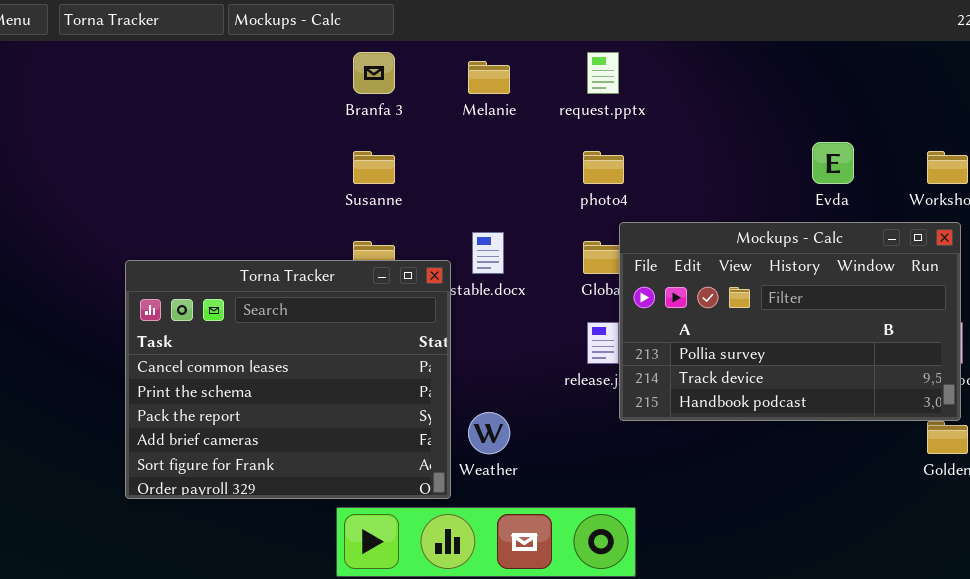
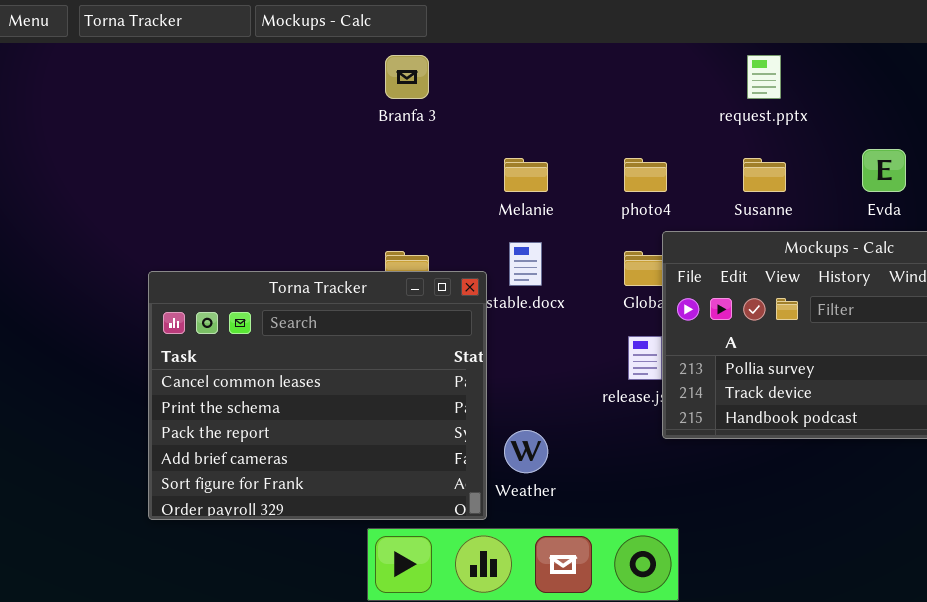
request.pptx: [587,52,619,94] -> [747,55,781,99], moved
Melanie: [468,61,510,94] -> [504,158,548,192], moved
Susanne: [353,151,395,184] -> [743,158,786,192], moved

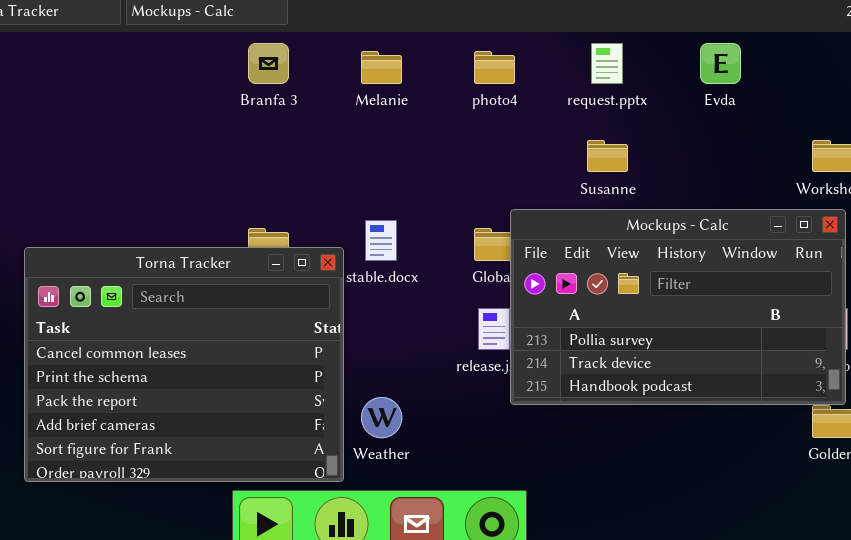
Evda: [862,149,906,192] -> [700,43,741,84], moved
Melanie: [504,158,548,192] -> [361,51,402,84], moved
photo4: [624,158,667,192] -> [474,51,515,84], moved

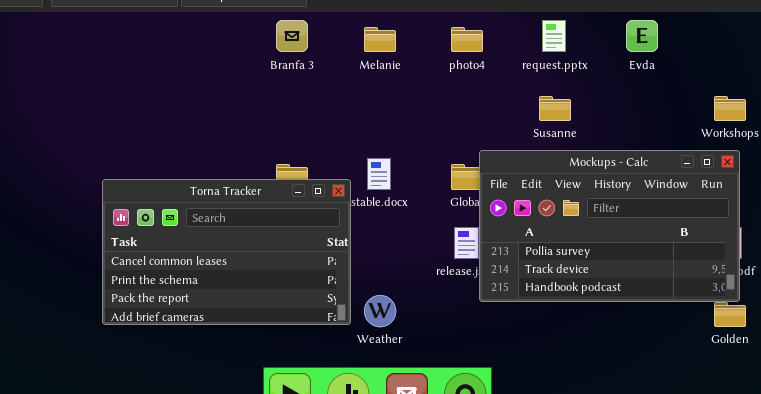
Torna Tracker: [24,247,344,482] -> [102,179,351,325], resized

